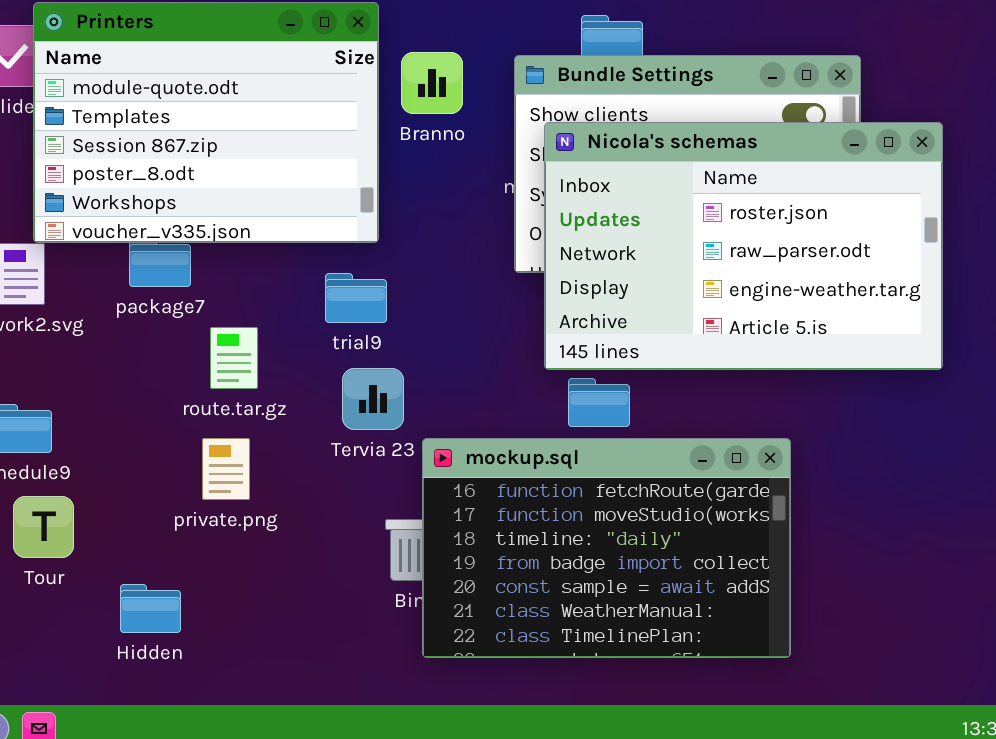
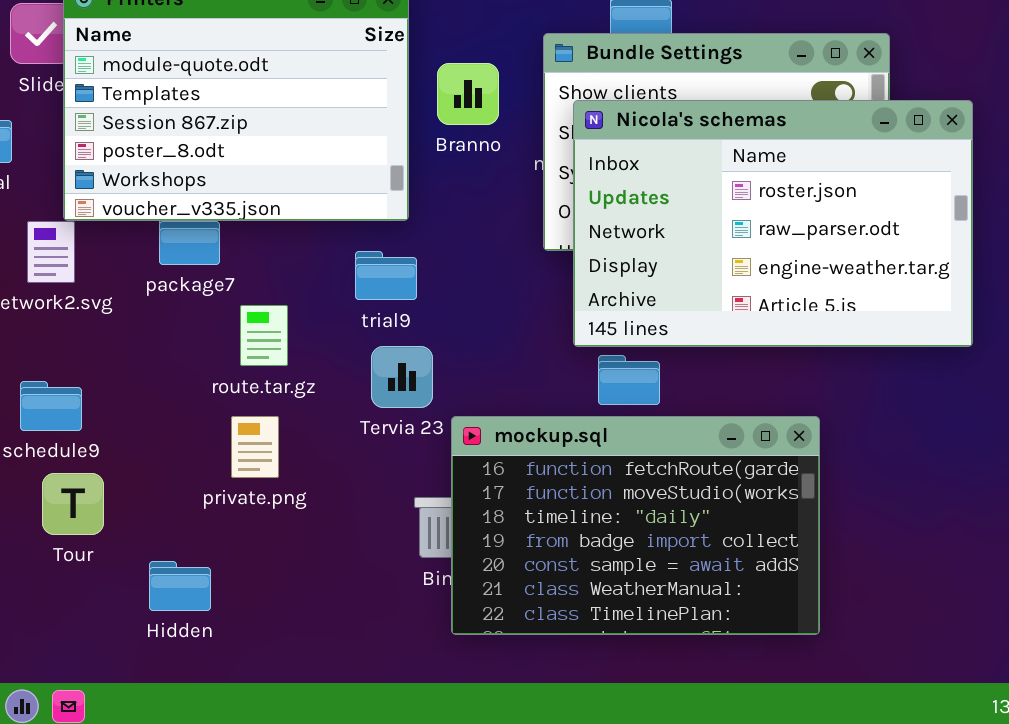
Branno: [401,52,463,114] -> [437,63,499,125], moved

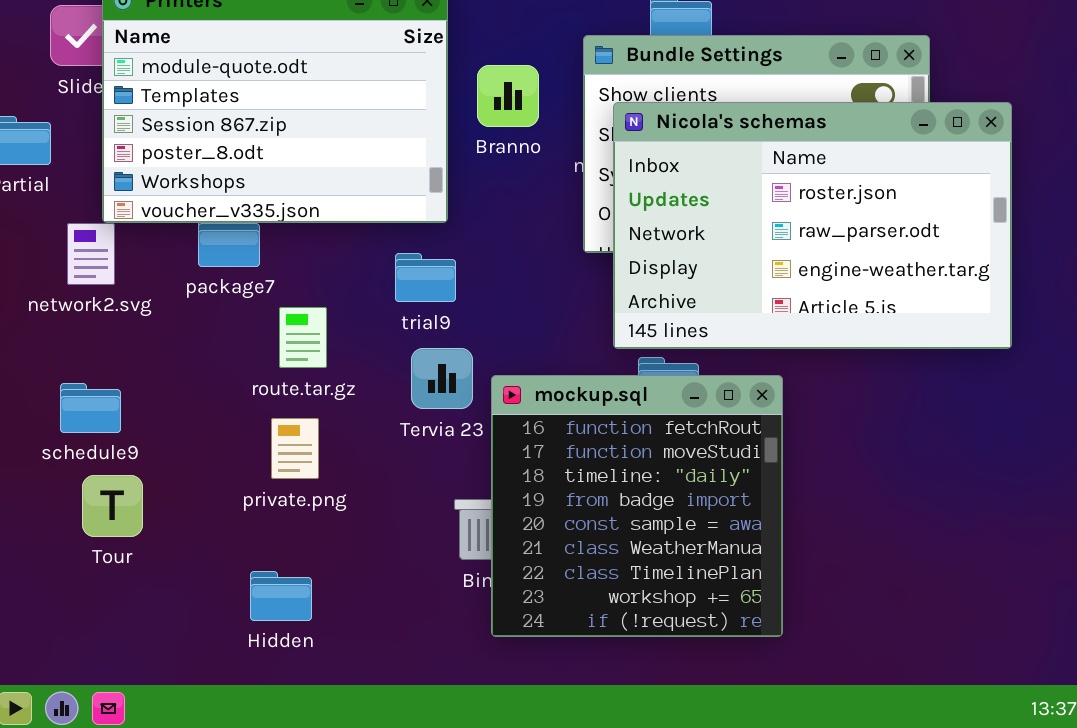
mockup.sql: [451,416,820,635] -> [491,375,783,637], resized
Hidden: [149,561,211,611] -> [250,571,312,621], moved

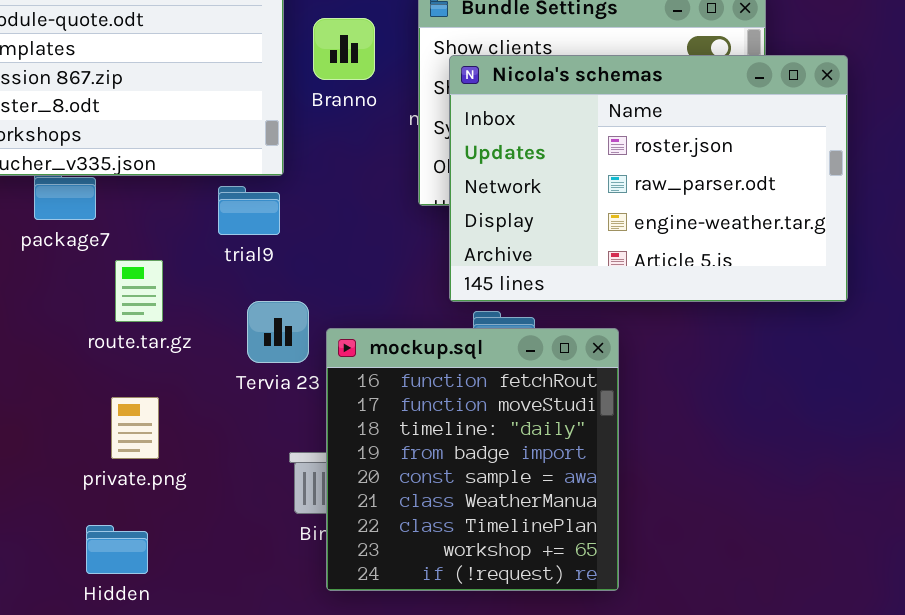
trial9: [395,253,456,302] -> [218,186,280,235], moved
private.png: [271,418,319,479] -> [111,397,159,459], moved

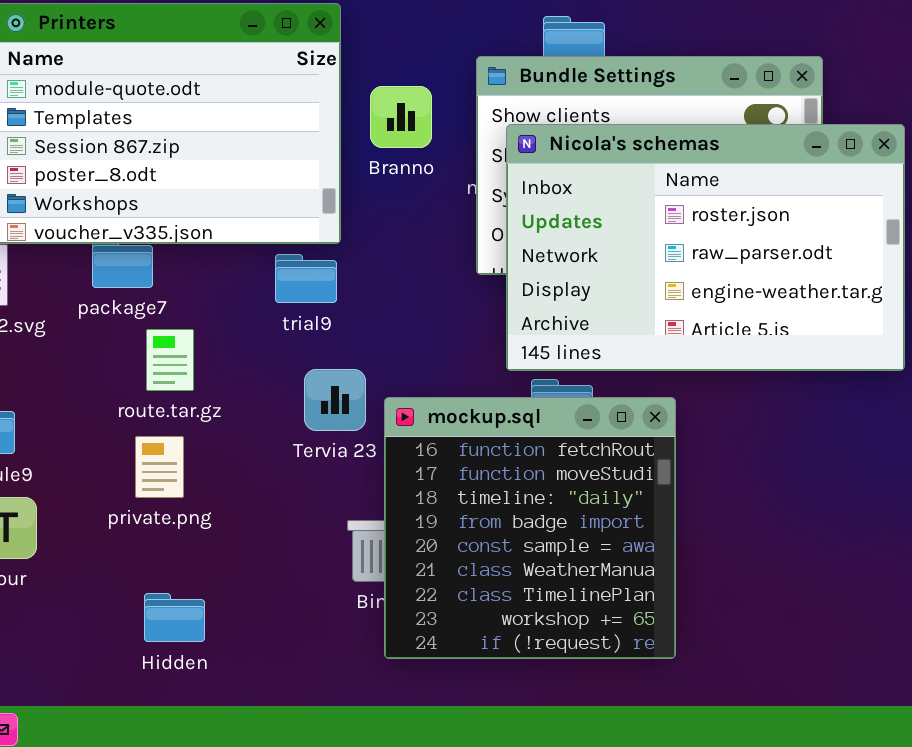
route.tar.gz: [115,260,163,322] -> [146,329,194,391], moved
private.png: [111,397,159,459] -> [135,436,184,498], moved

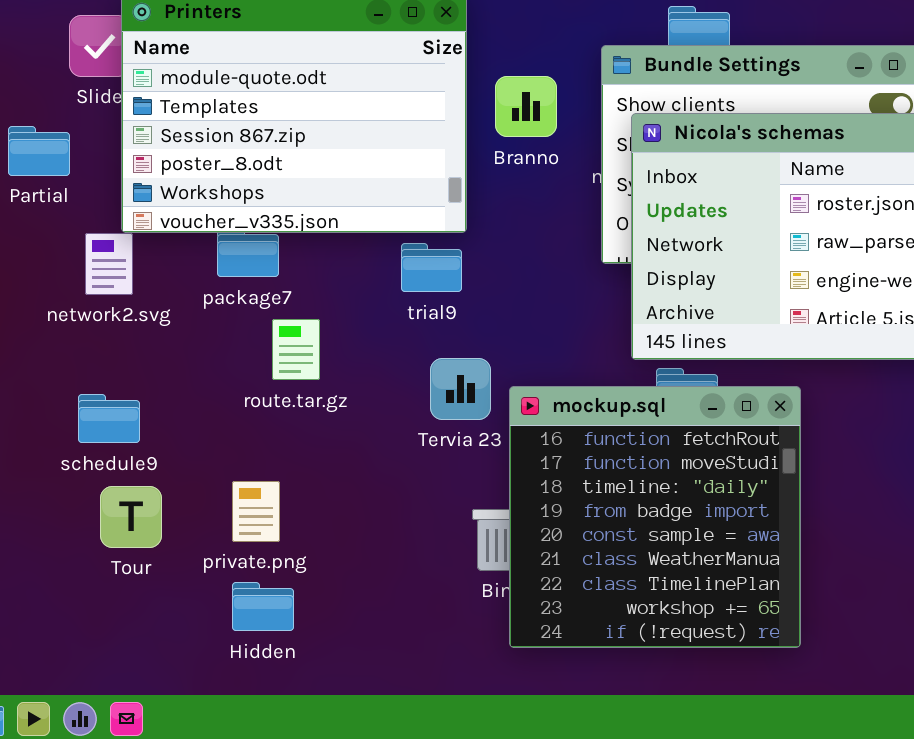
private.png: [135,436,184,498] -> [232,481,280,542], moved
Hidden: [144,593,205,642] -> [232,582,294,631], moved

